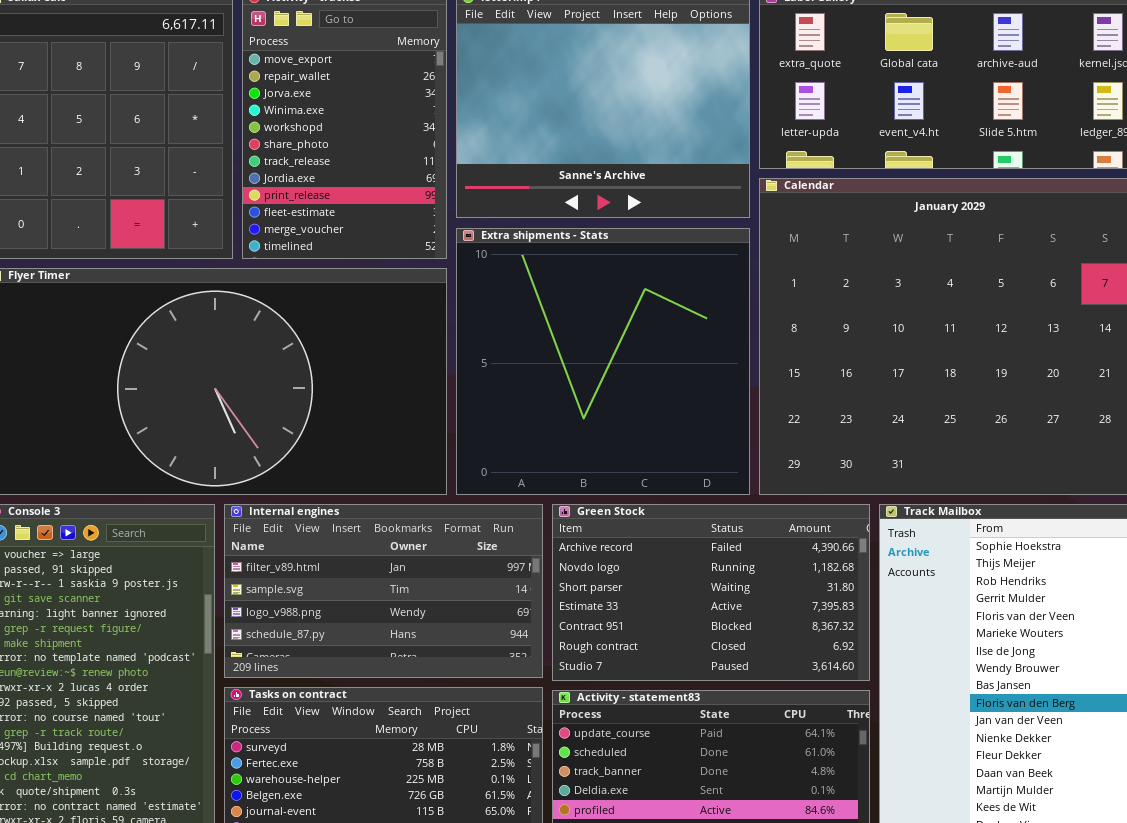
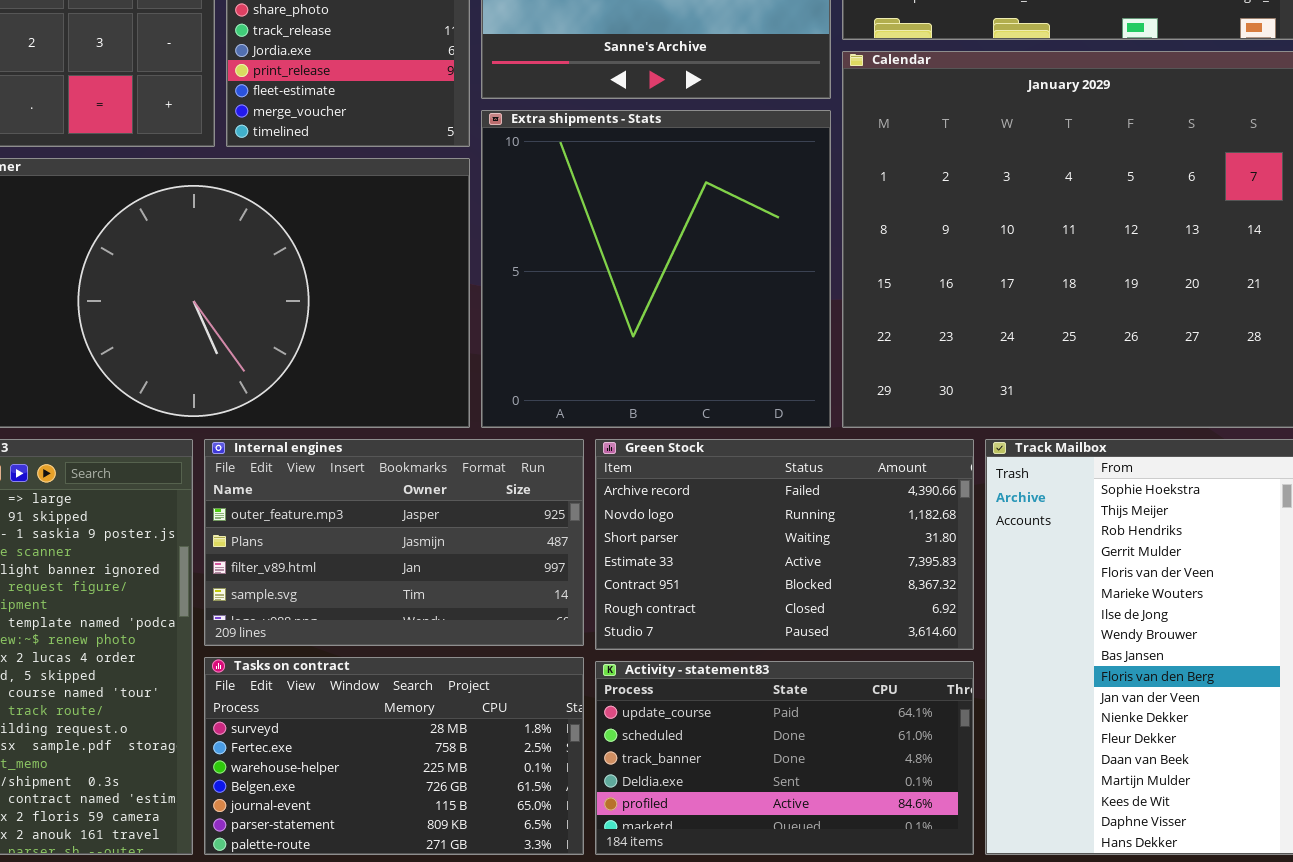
Internal engines: [224,504,543,678] -> [204,439,584,646], scrolled up 2 rows

